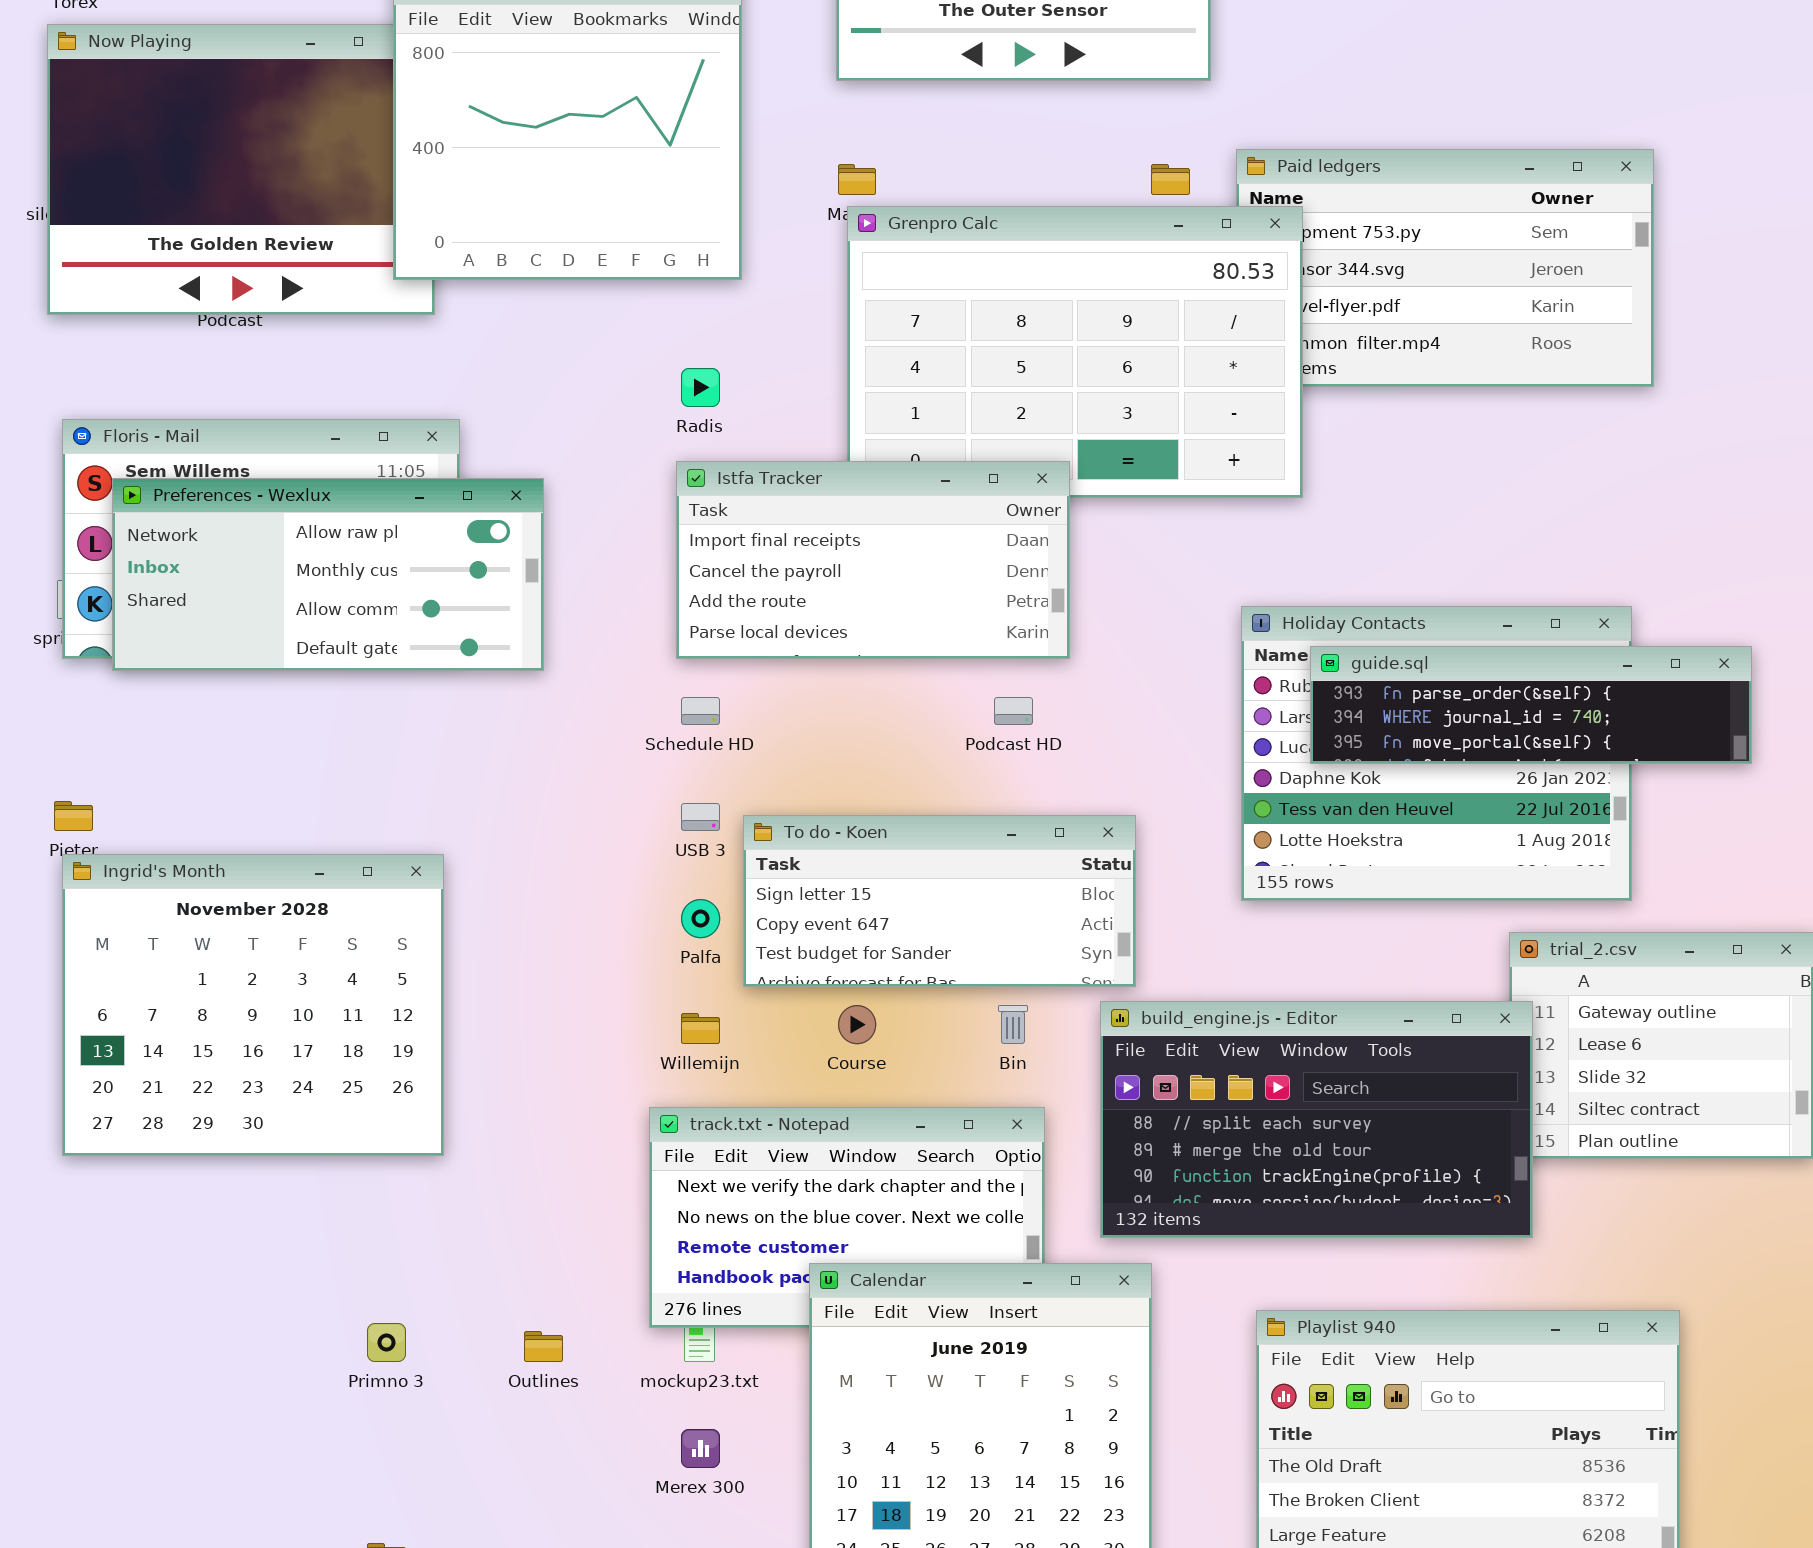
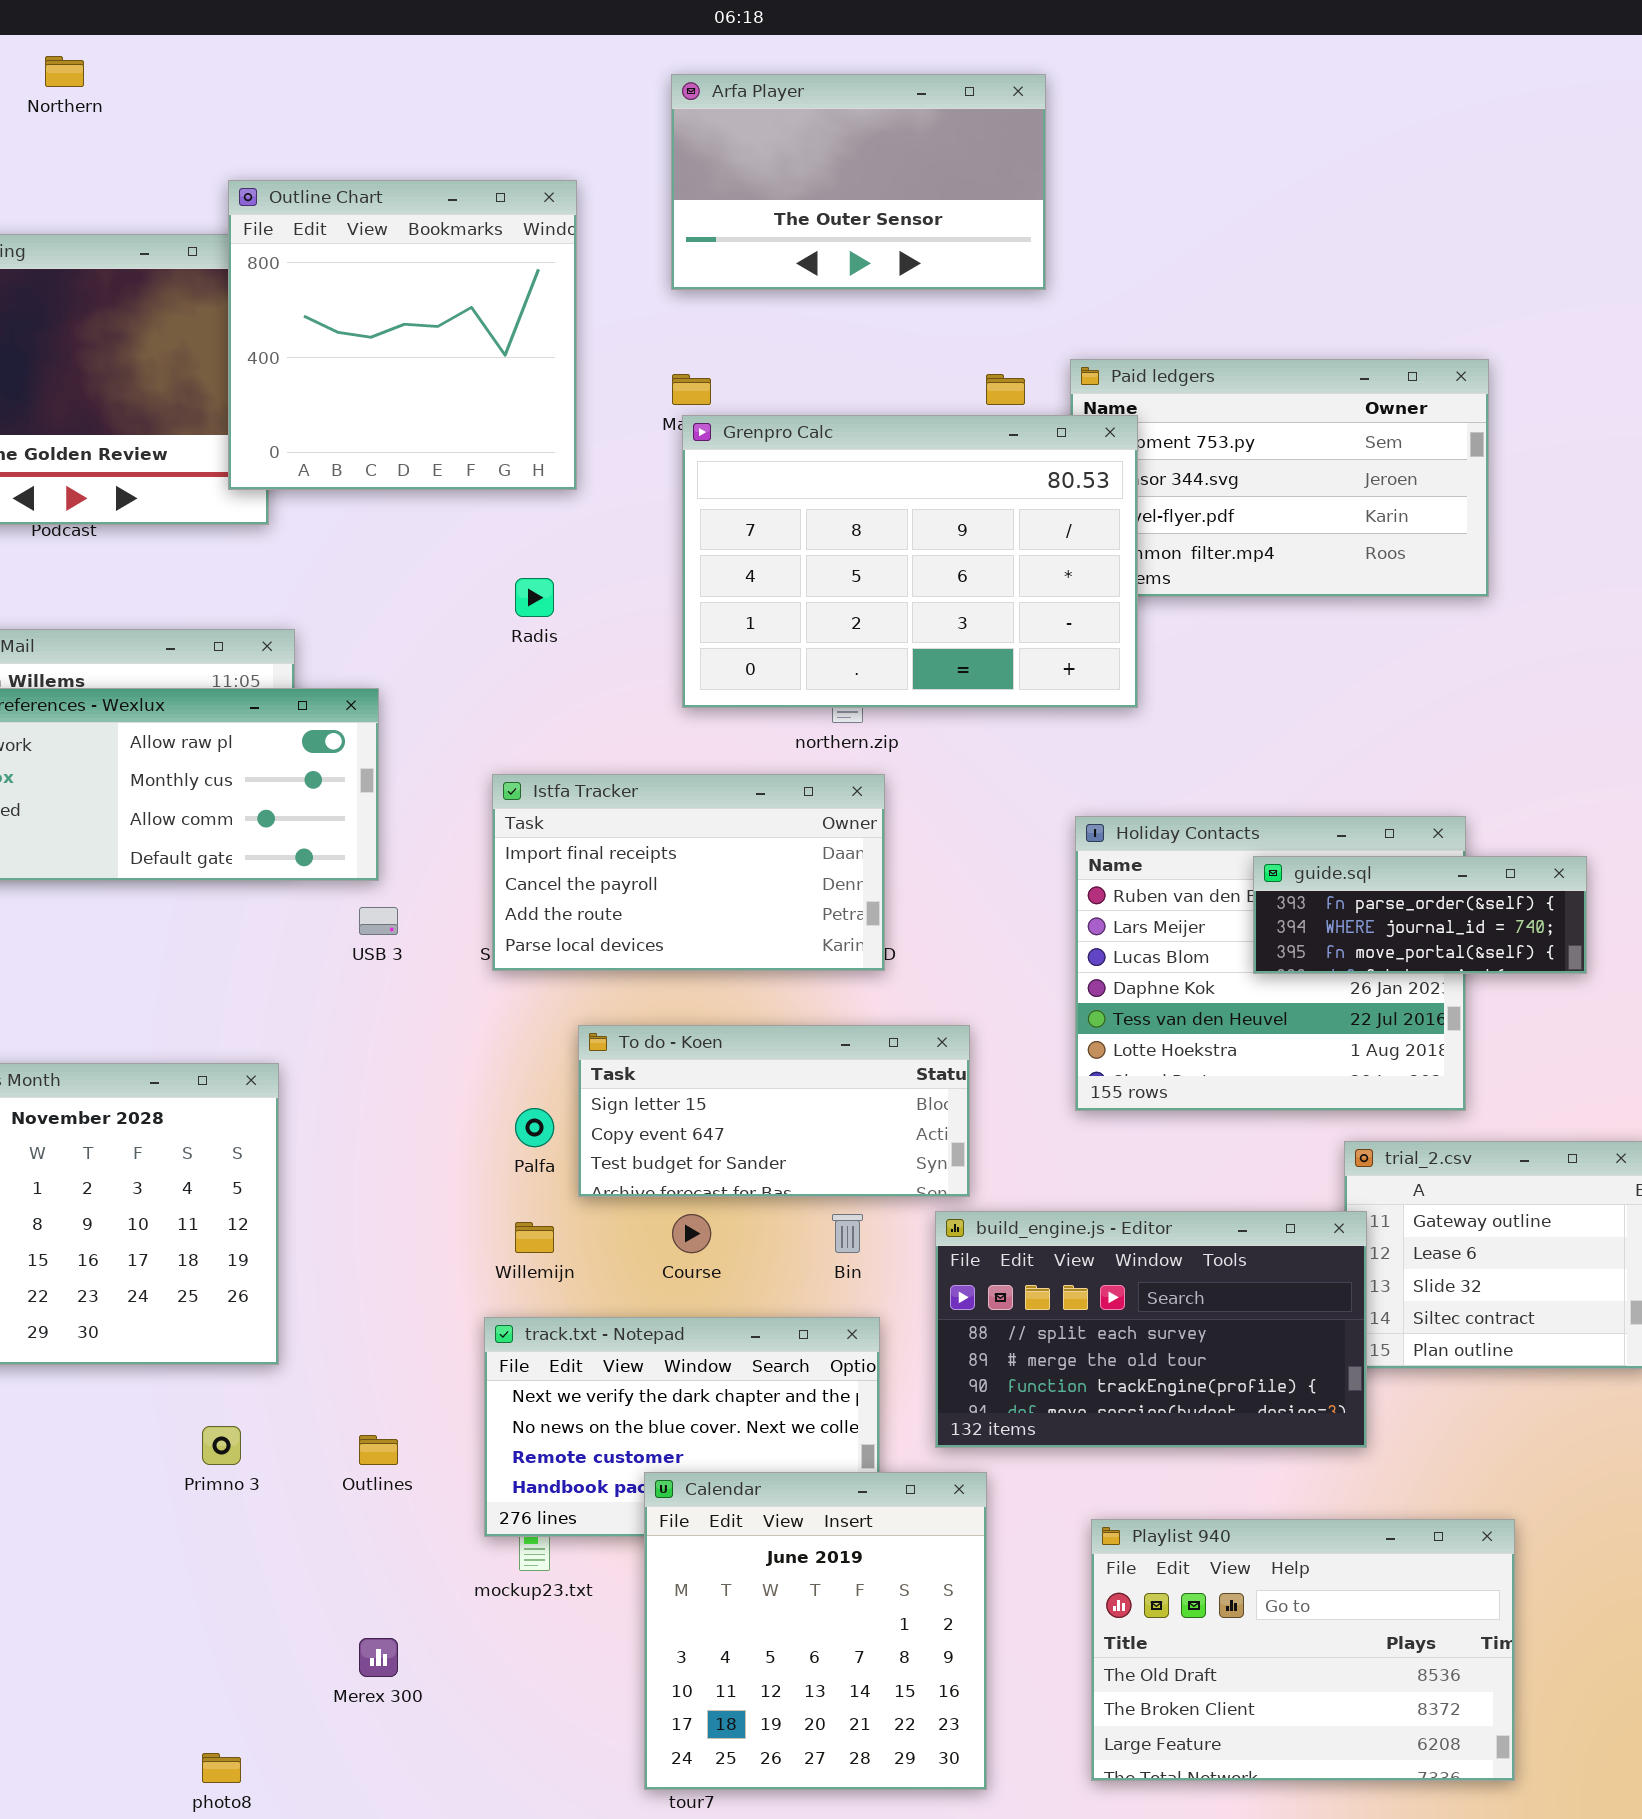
Istfa Tracker: [676,461,1070,659] -> [492,774,885,971], moved
guide.sql: [1310,646,1752,764] -> [1253,856,1587,974], resized
USB 3: [681,803,720,831] -> [359,907,398,935], moved
Primno 3: [367,1323,406,1362] -> [202,1426,241,1465], moved
Outlines: [524,1331,563,1362] -> [359,1435,398,1465], moved
Merex 300: [681,1429,720,1468] -> [359,1638,398,1677], moved

